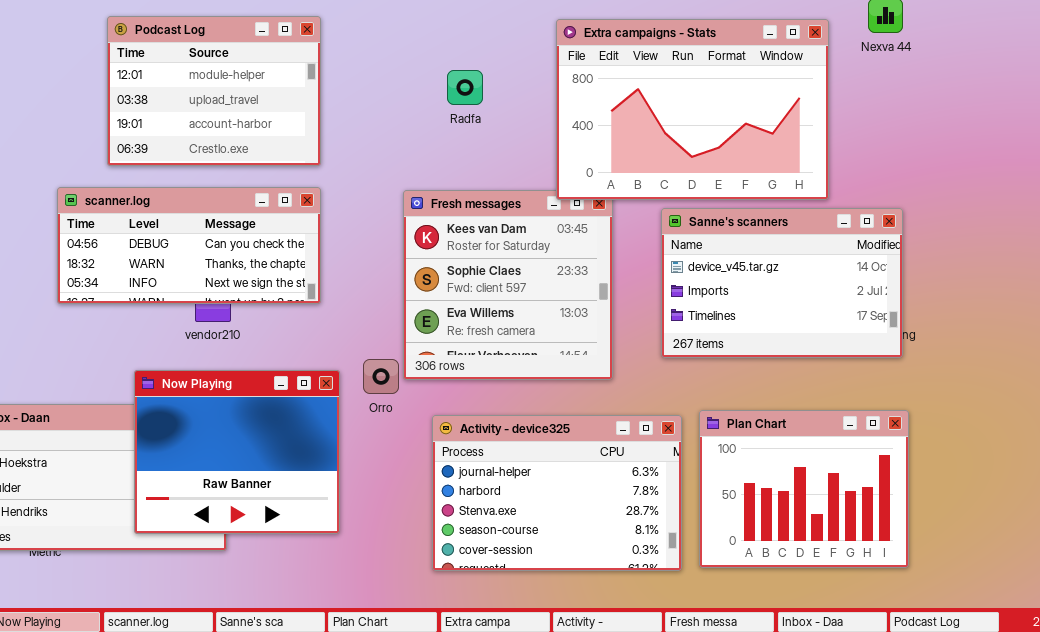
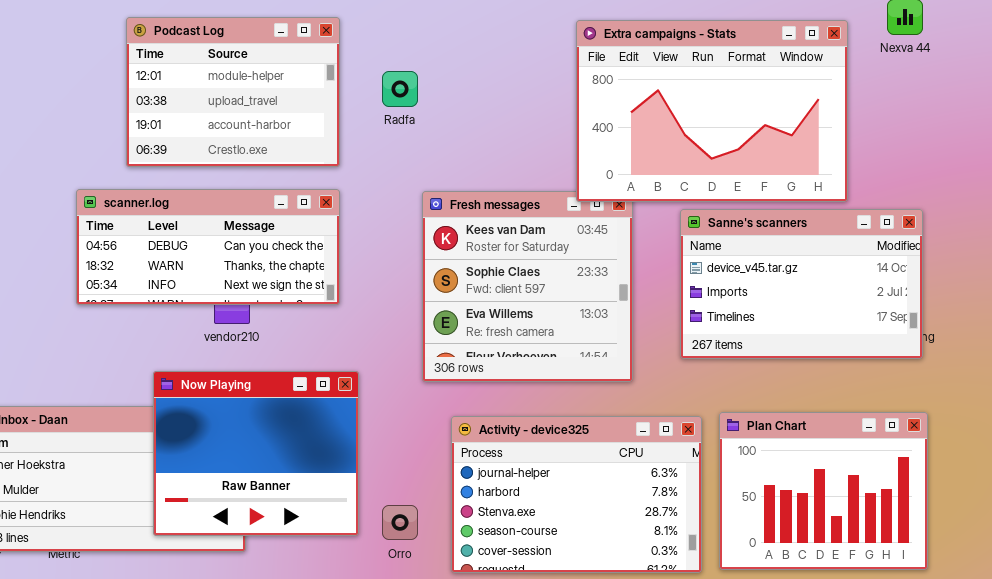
Radfa: [447,70,483,105] -> [382,71,418,107], moved
Orro: [363,359,399,394] -> [382,505,418,540], moved

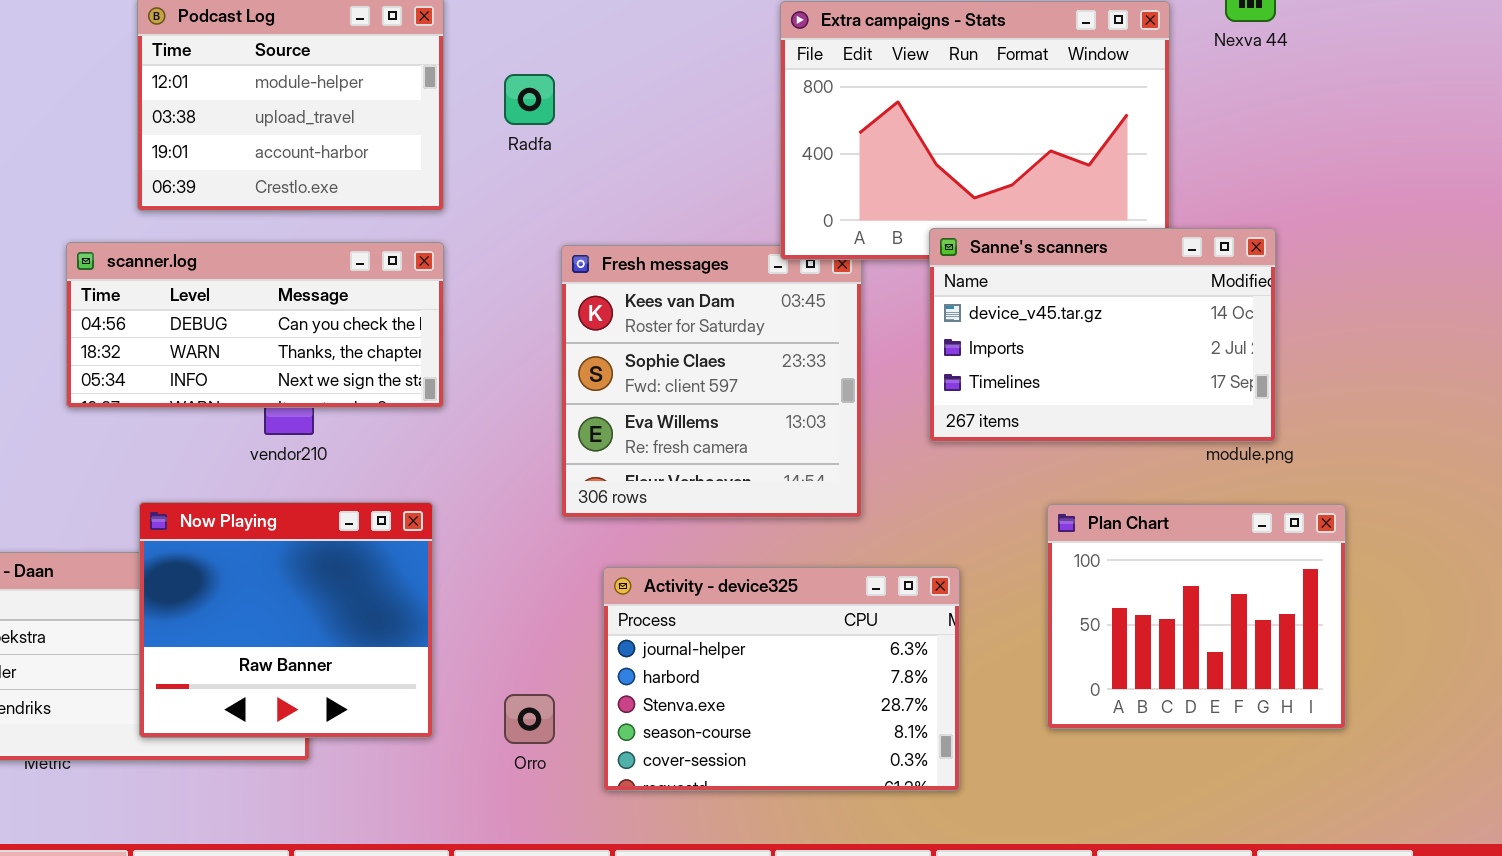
Sanne's scanners: [680,209,923,359] -> [929,228,1276,442], moved
Now Playing: [153,371,359,536] -> [139,502,433,738], moved
Plan Chart: [719,412,928,570] -> [1047,504,1346,729], moved

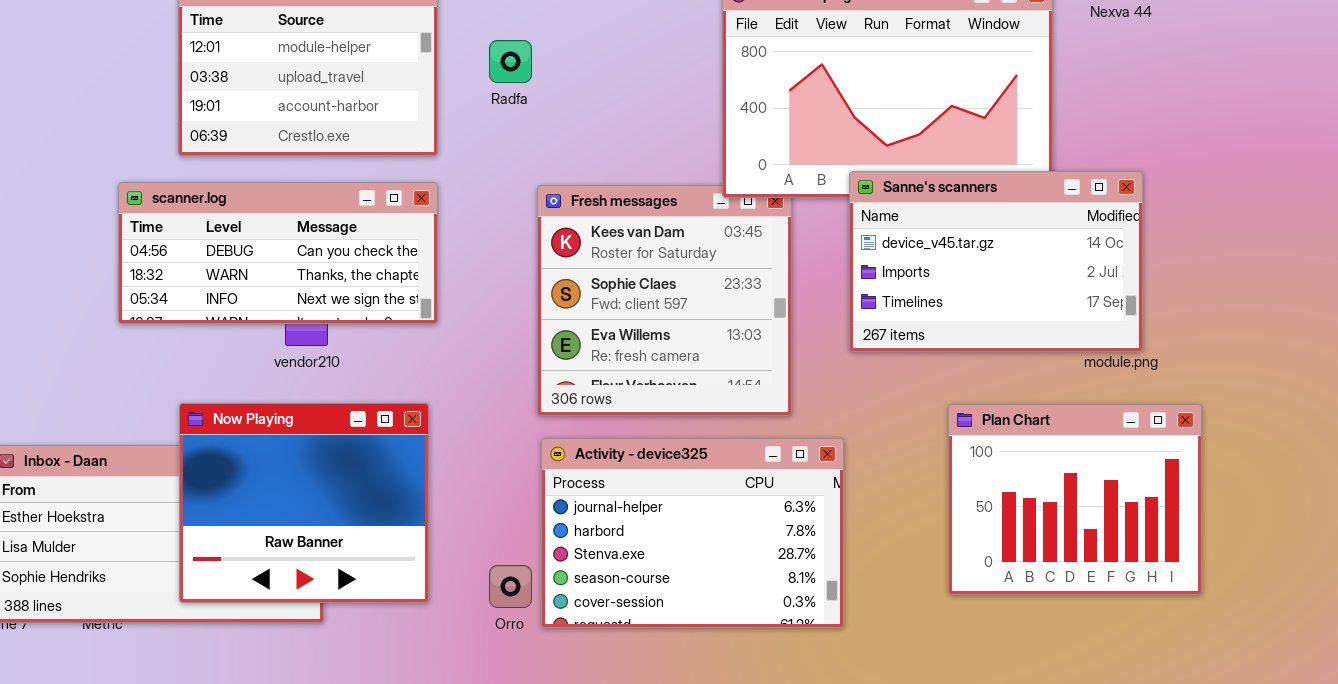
Activity - device325: [603,567,960,791] -> [541,438,844,628], moved

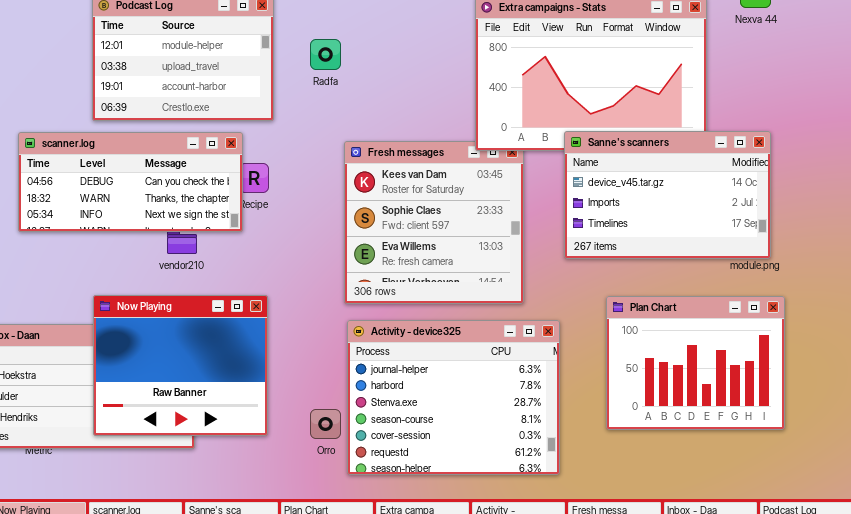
scanner.log: [118,182,438,324] -> [18,132,243,232], moved
Plan Chart: [948,404,1202,595] -> [606,296,785,430], moved
Activity - device325: [541,438,844,628] -> [347,320,560,475], resized

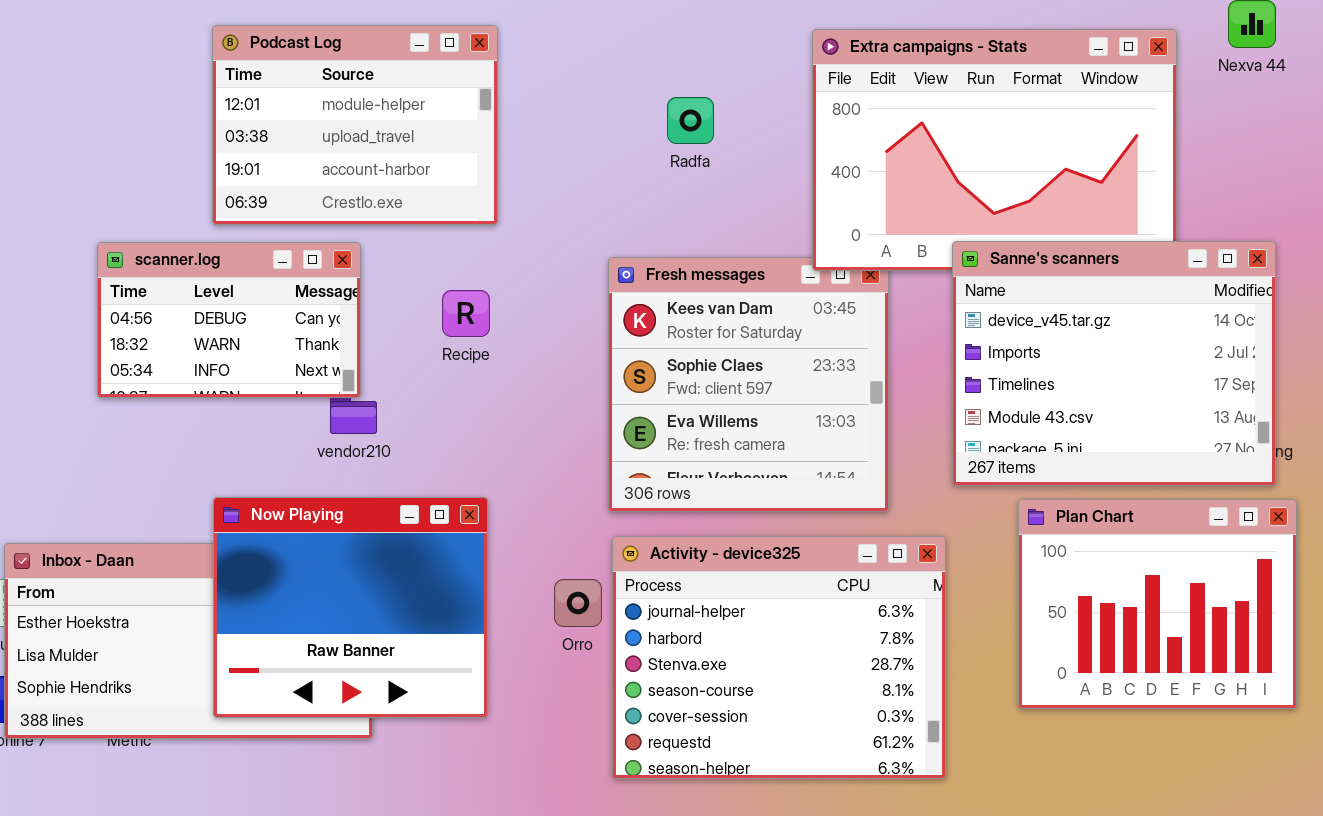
Radfa: [310,39,341,70] -> [667,97,714,144], moved
Sanne's scanners: [564,131,771,259] -> [952,241,1276,486], resized
scanner.log: [18,132,243,232] -> [97,242,361,398], resized
Orro: [310,409,341,439] -> [554,579,602,627], moved

